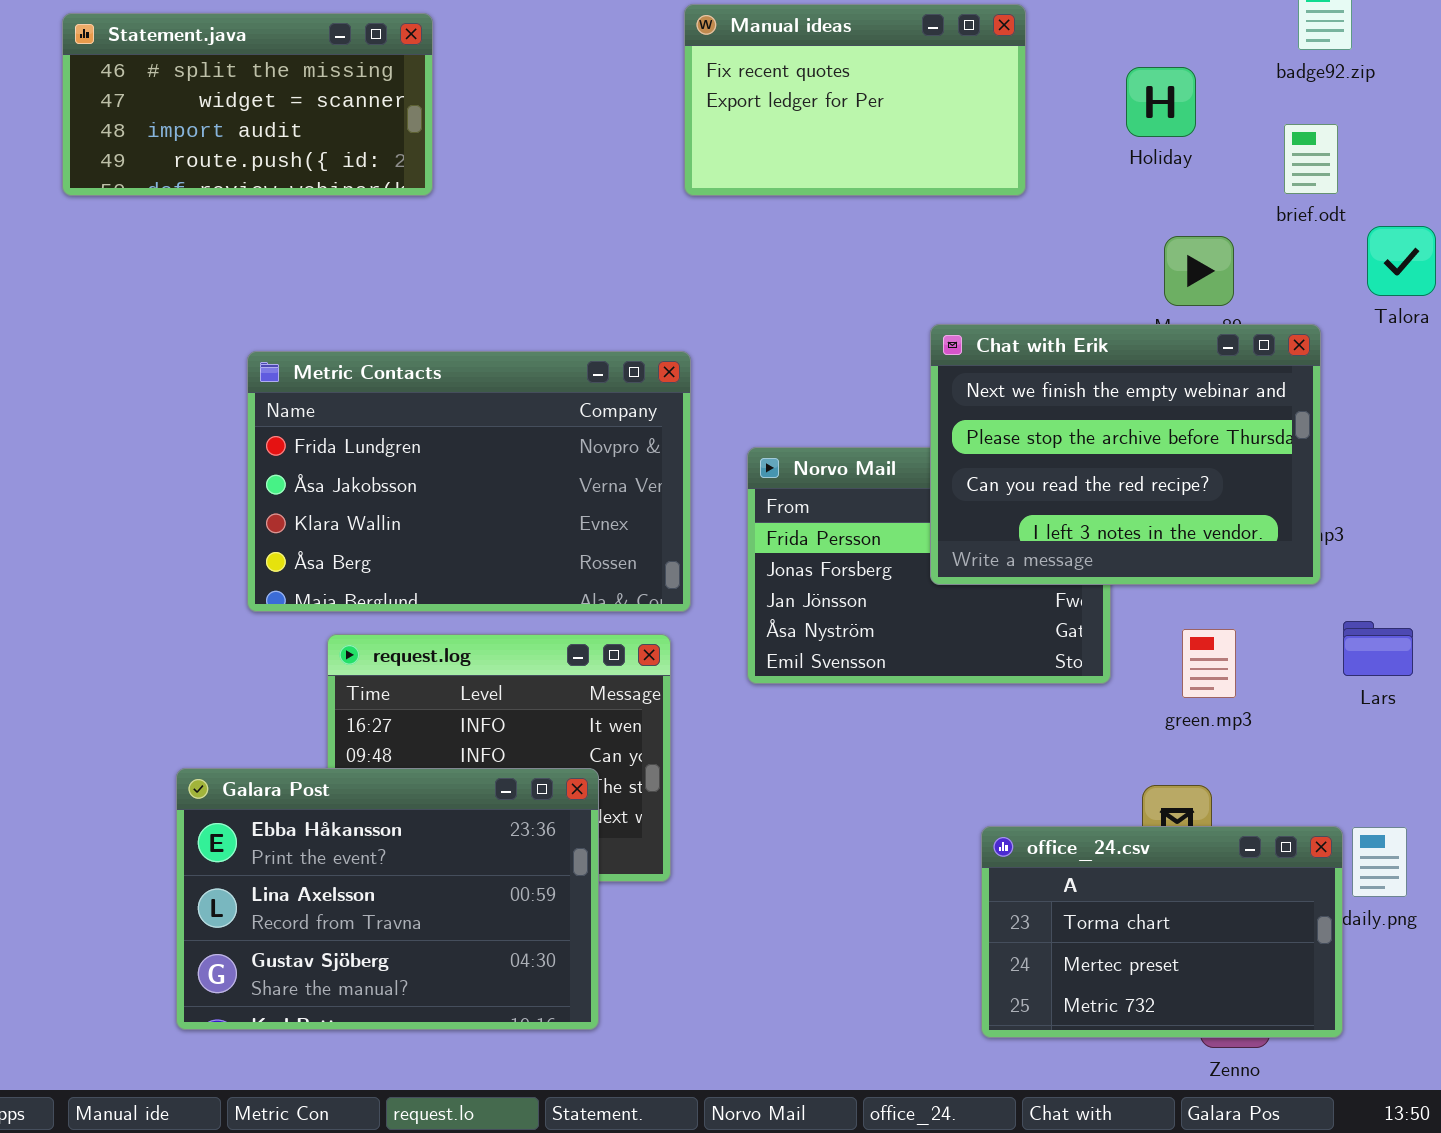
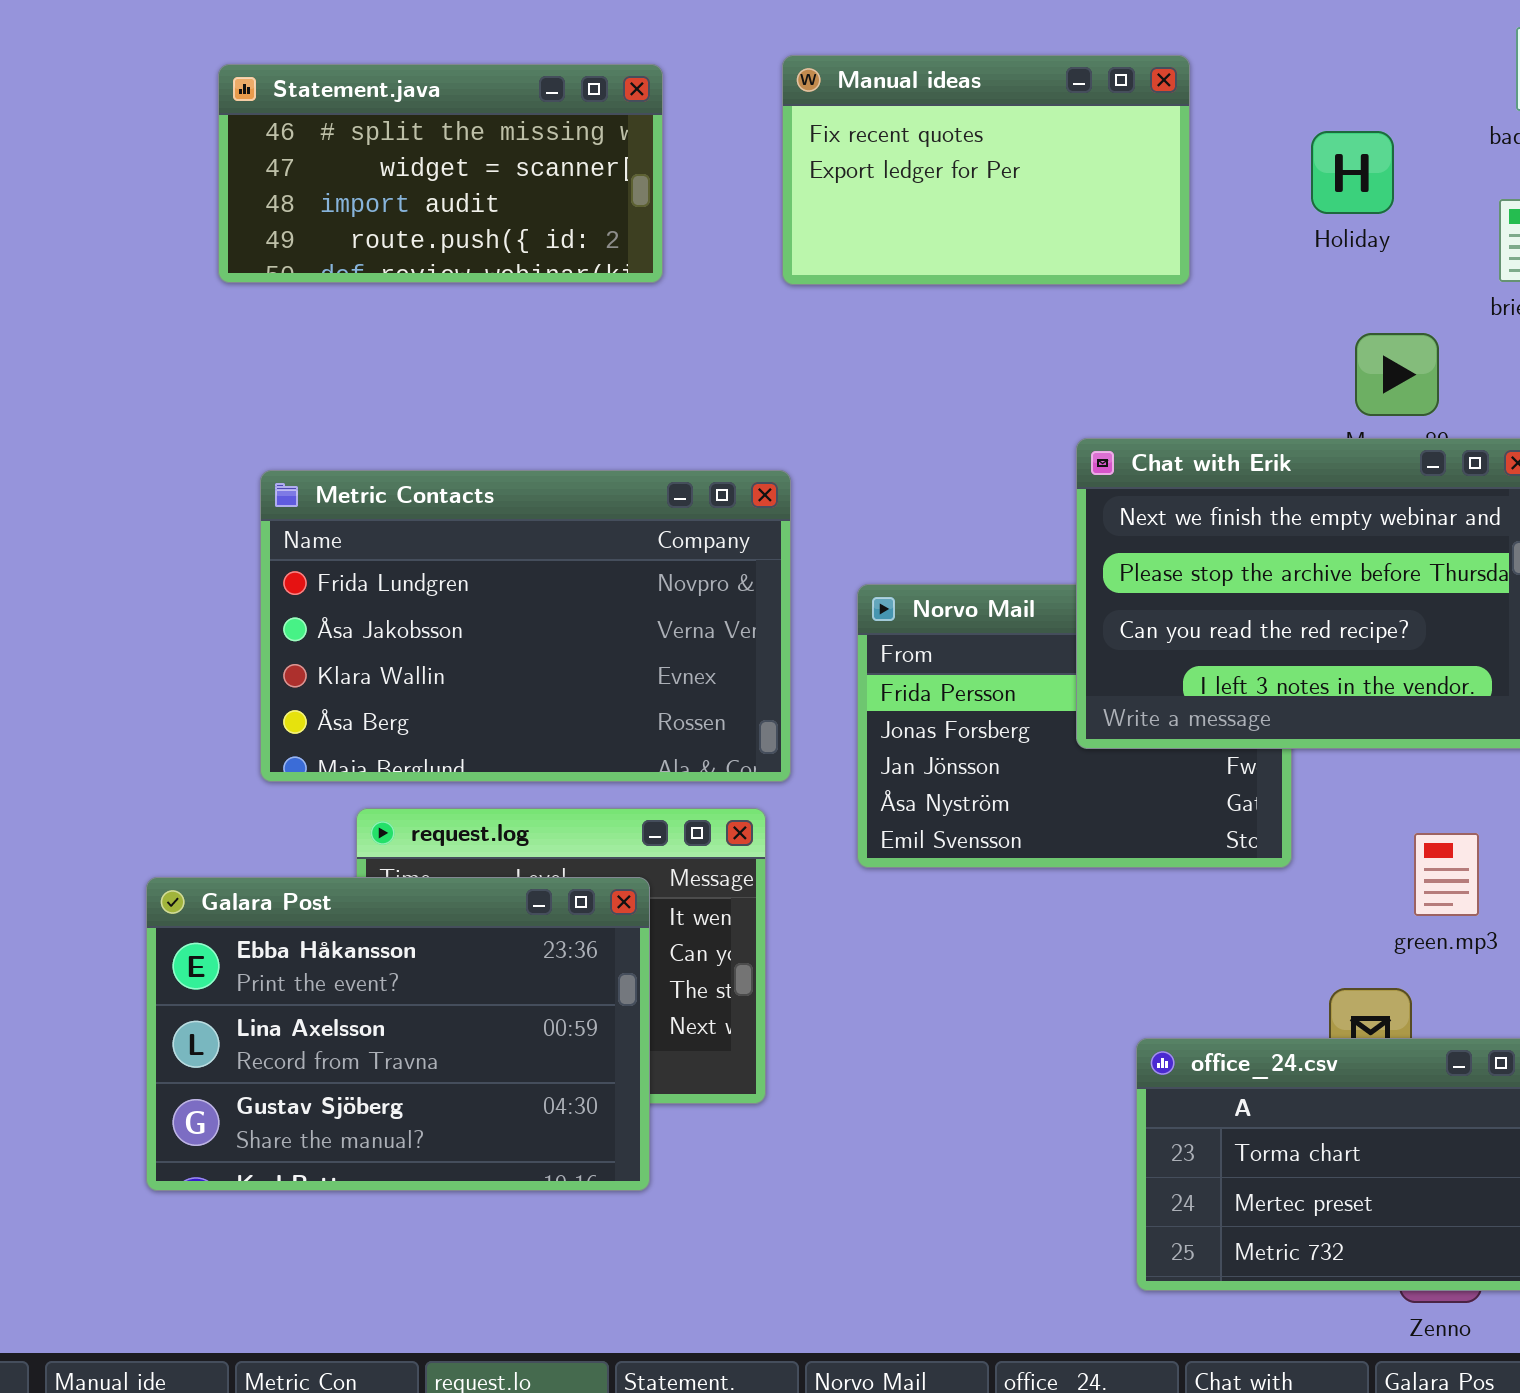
Statement.java: [62,13,433,196] -> [218,64,663,283], moved
green.mp3: [1182,629,1236,698] -> [1414,833,1479,916], moved
Galara Post: [176,768,599,1030] -> [146,877,650,1191], moved

